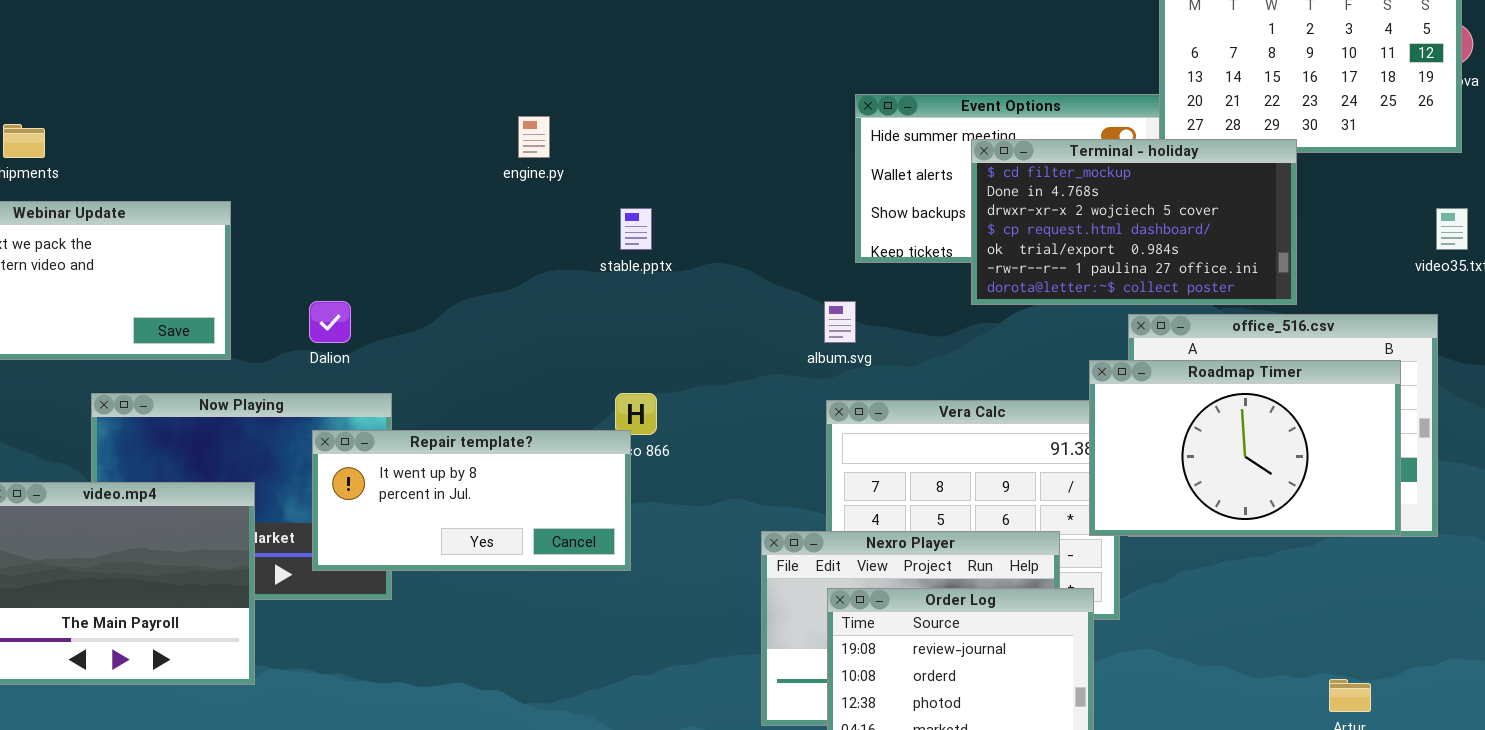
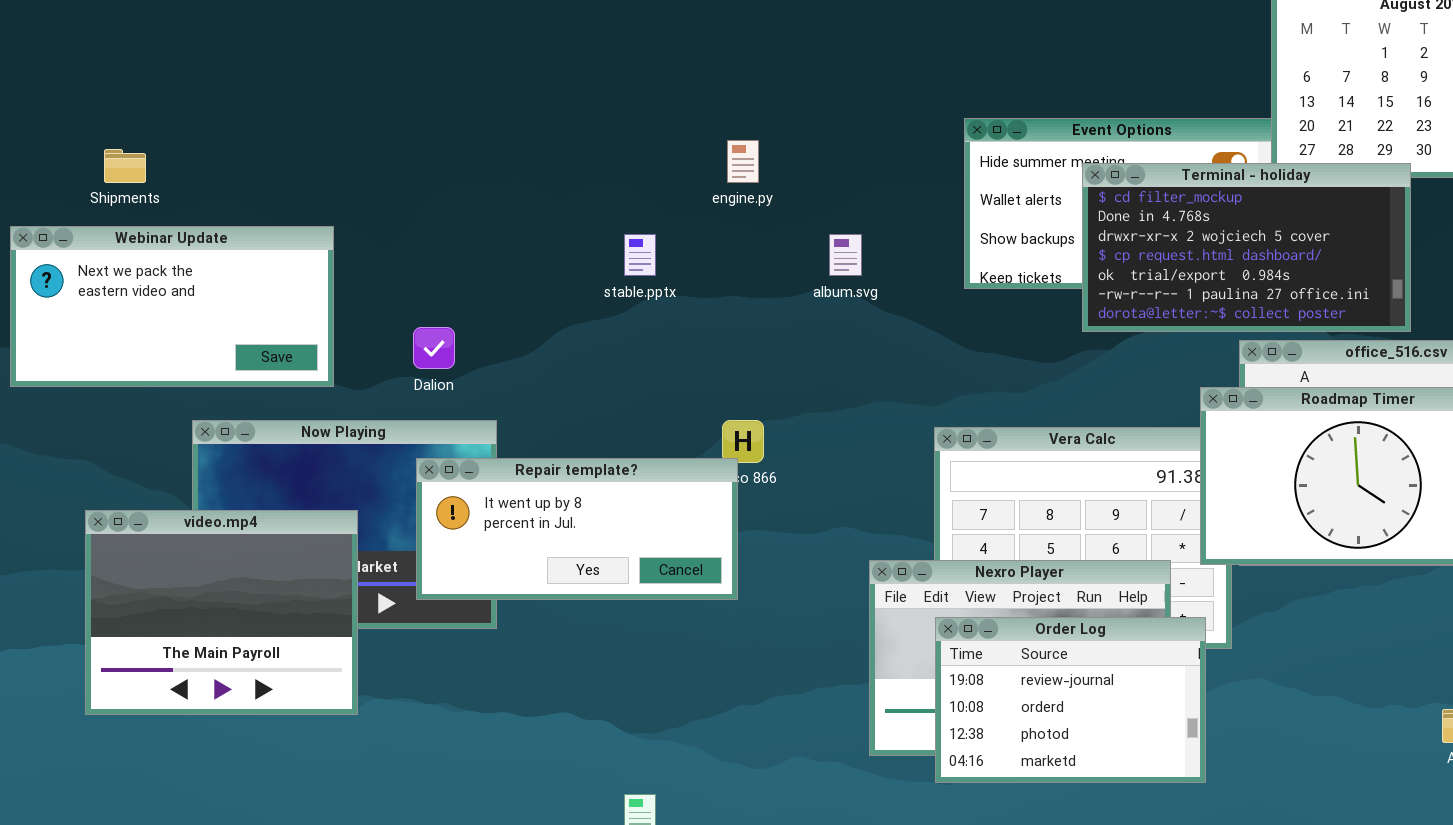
engine.py: [518,116,550,158] -> [727,140,759,183], moved
stable.pptx: [620,208,652,250] -> [624,234,656,276], moved
album.svg: [824,301,856,343] -> [829,234,862,276], moved

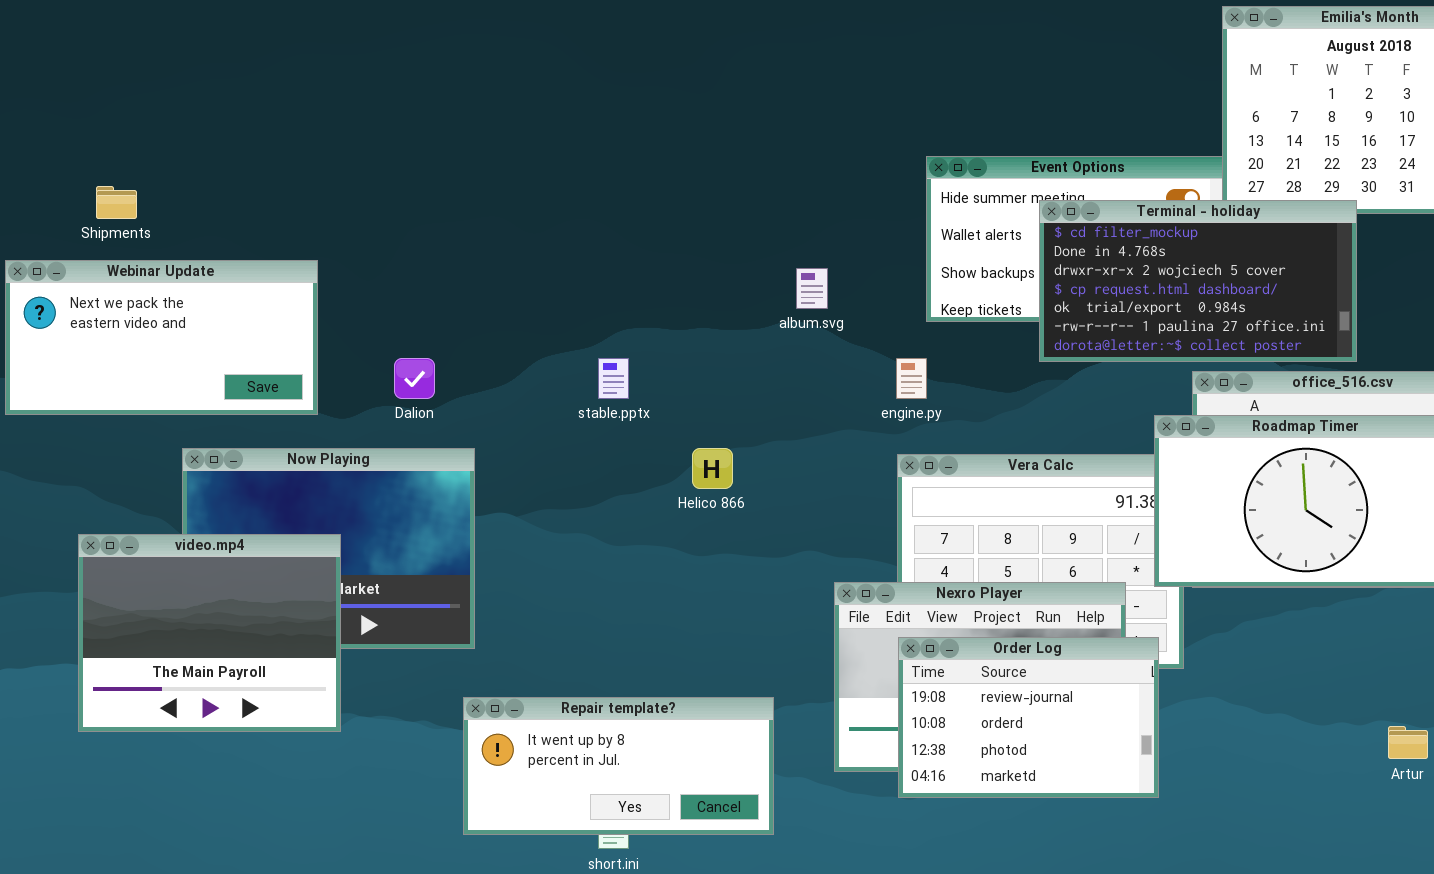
engine.py: [727,140,759,183] -> [896,358,927,399], moved
stable.pptx: [624,234,656,276] -> [598,358,629,399], moved
Repair template?: [416,458,738,600] -> [463,697,774,835], moved

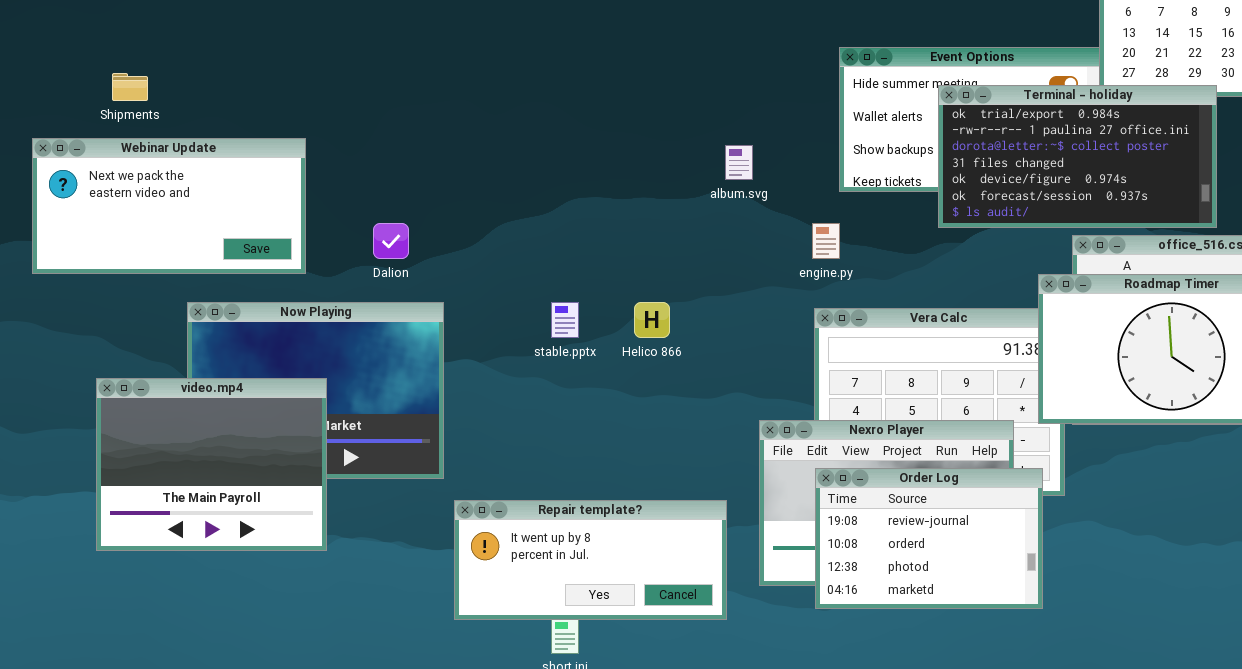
Terminal - holiday: [1039,200,1357,362] -> [938,85,1217,228], scrolled down 4 rows
stable.pptx: [598,358,629,399] -> [551,302,579,338], moved
Repair template?: [463,697,774,835] -> [454,500,727,620], moved

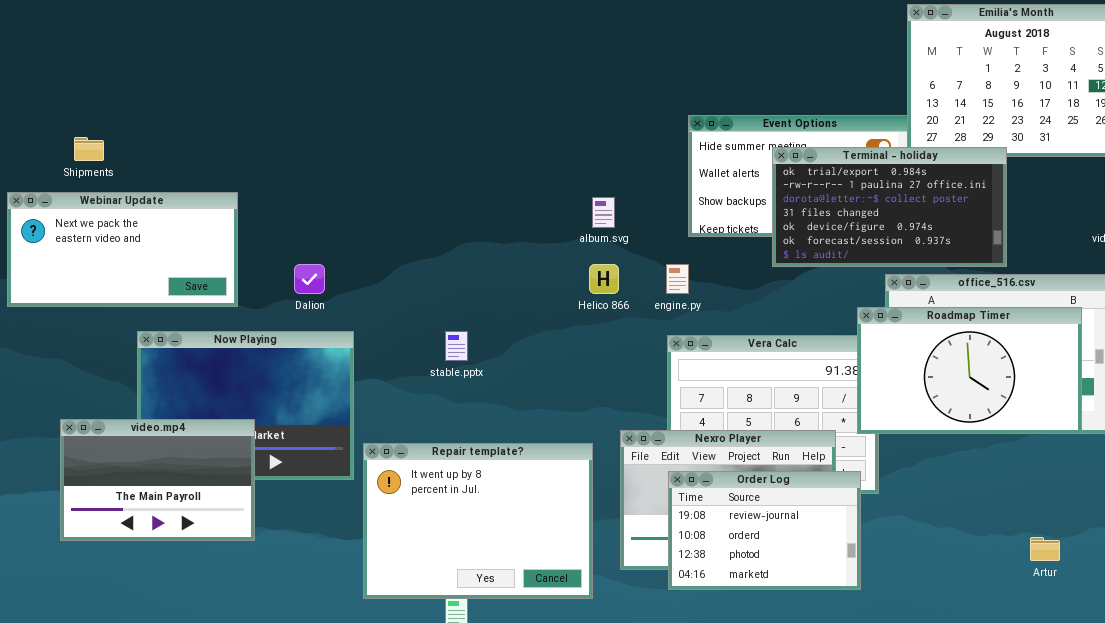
Helico 866: [634,302,670,338] -> [589,264,619,294], moved
video.mp4: [96,378,327,551] -> [60,419,255,541], resized
Repair template?: [454,500,727,620] -> [363,443,593,599], resized

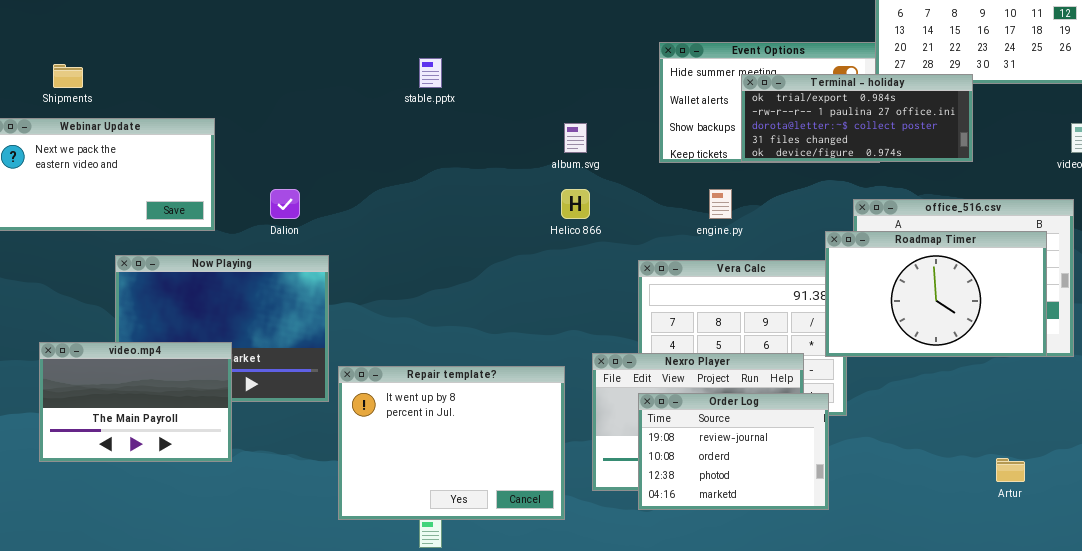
Terminal - holiday: [772,147,1007,267] -> [741,74,973,162], resized
engine.py: [666,264,689,294] -> [709,189,732,219], moved
stable.pptx: [445,331,468,361] -> [419,58,442,88], moved

